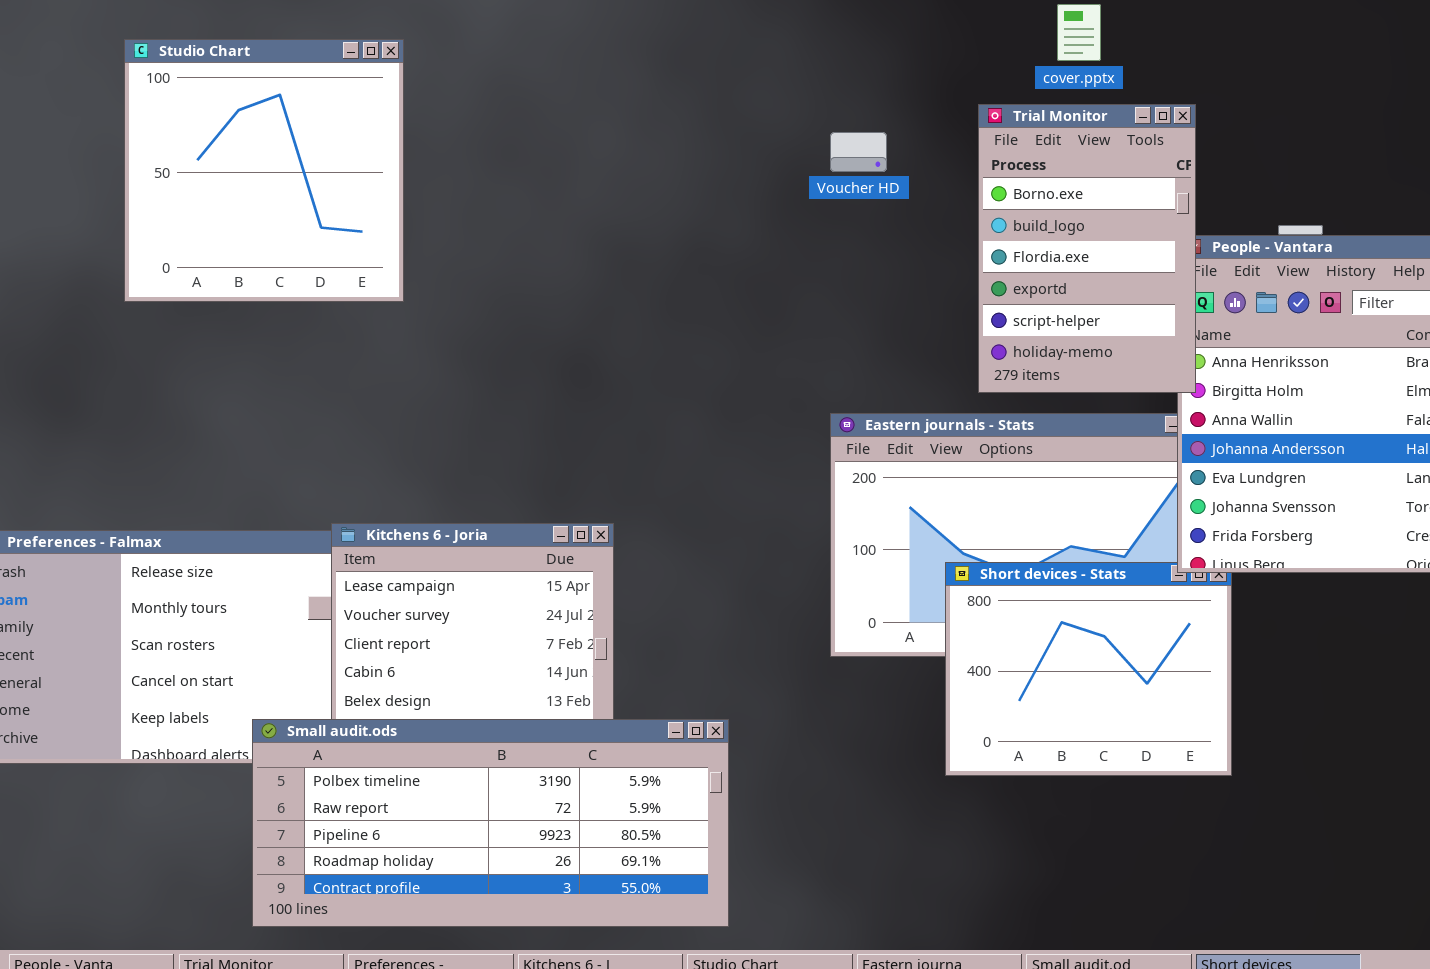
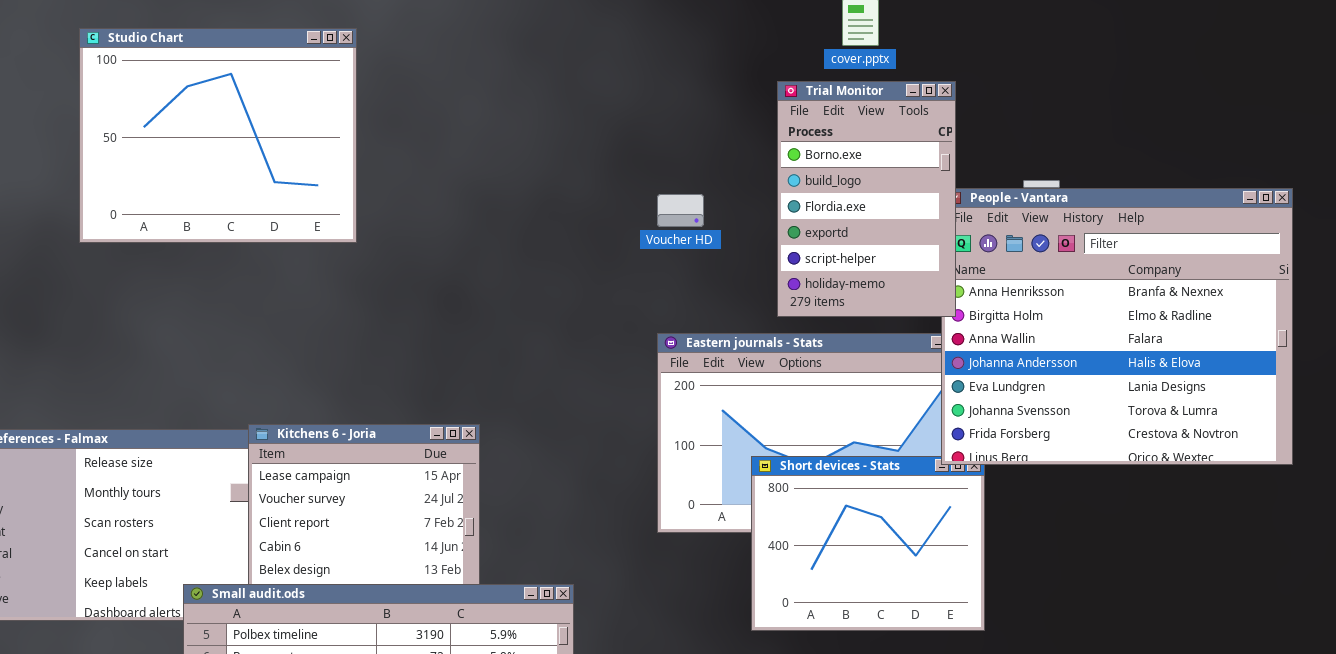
Studio Chart: [124,39,404,302] -> [79,28,357,243], resized
Voucher HD: [830,132,887,172] -> [657,194,704,227], moved

